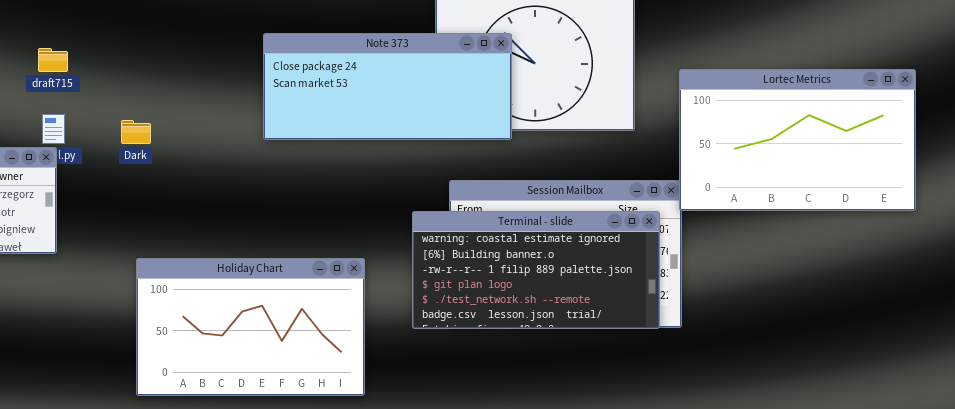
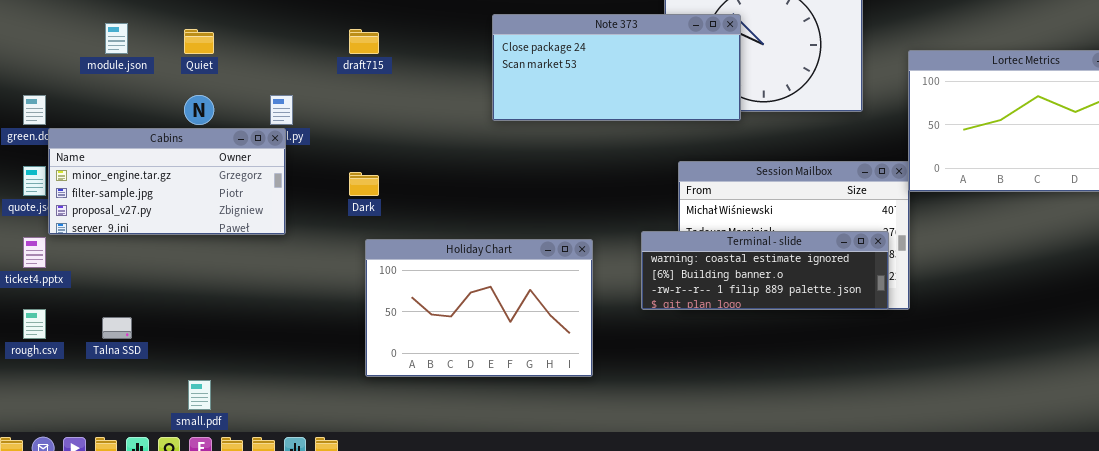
draft715: [38,48,68,72] -> [349,29,379,54], moved
Dark: [121,120,151,144] -> [349,172,379,196], moved
Terminal - slide: [412,211,660,329] -> [641,231,889,310], resized

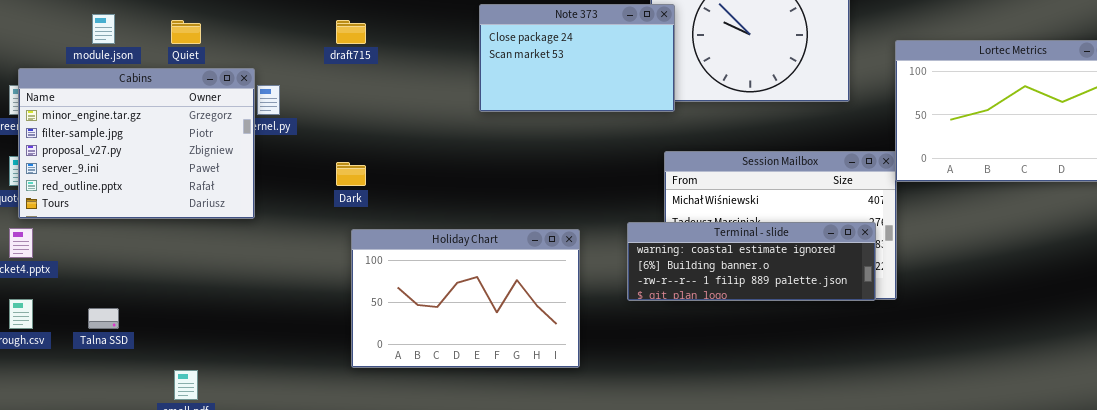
Note 373: [492,14,741,121] -> [479,4,675,112], resized
Cabins: [48,128,286,235] -> [18,68,255,219], moved, resized

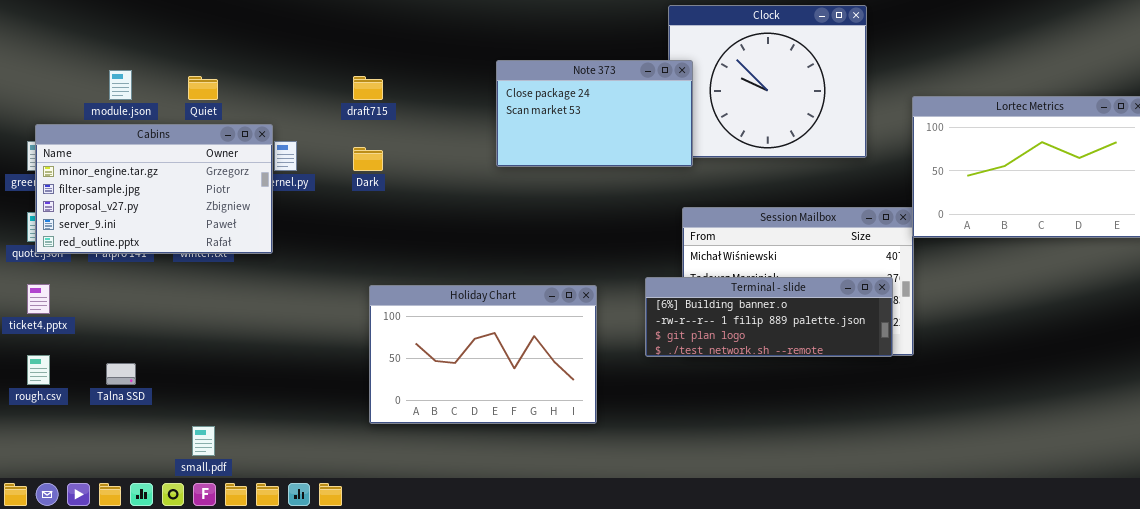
Cabins: [18,68,255,219] -> [35,124,273,254], resized
Dark: [336,162,366,186] -> [353,147,383,171], moved
Terminal - slide: [627,222,876,301] -> [645,277,893,357], scrolled down 1 row

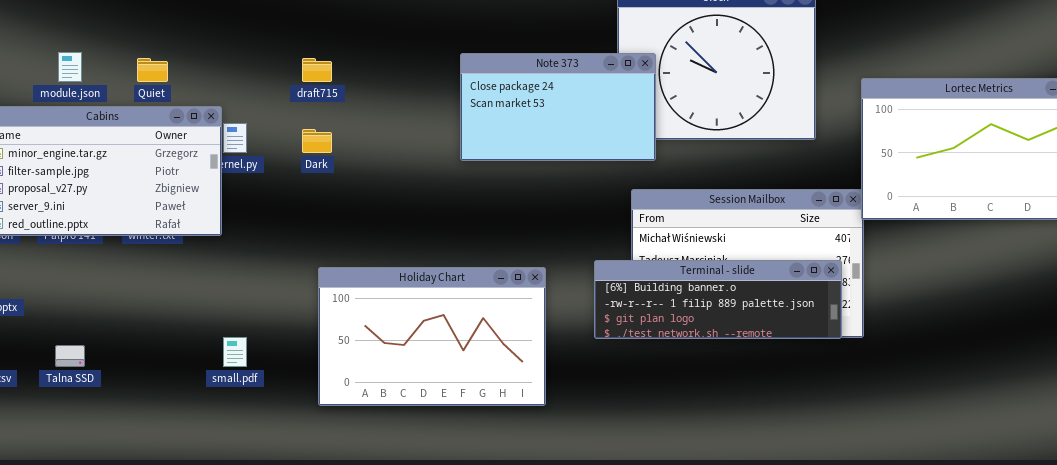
Note 373: [496,60,693,167] -> [460,53,656,161], moved
small.pdf: [192,426,215,456] -> [223,337,247,367], moved

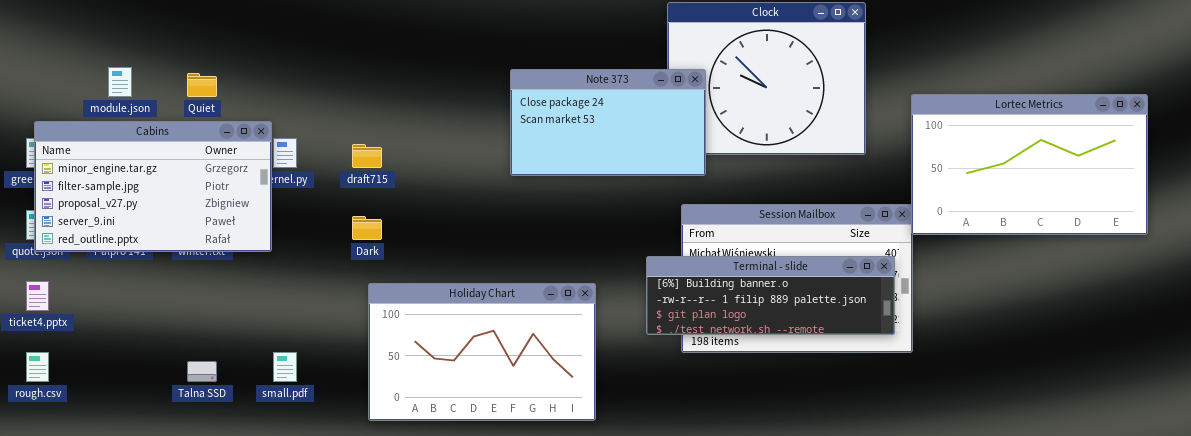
draft715: [302,58,332,82] -> [352,144,382,168], moved
Dark: [302,129,332,153] -> [352,216,382,240], moved
Terminal - slide: [594,260,842,339] -> [646,256,895,335], moved
Talna SSD: [55,345,85,367] -> [187,361,217,382], moved

